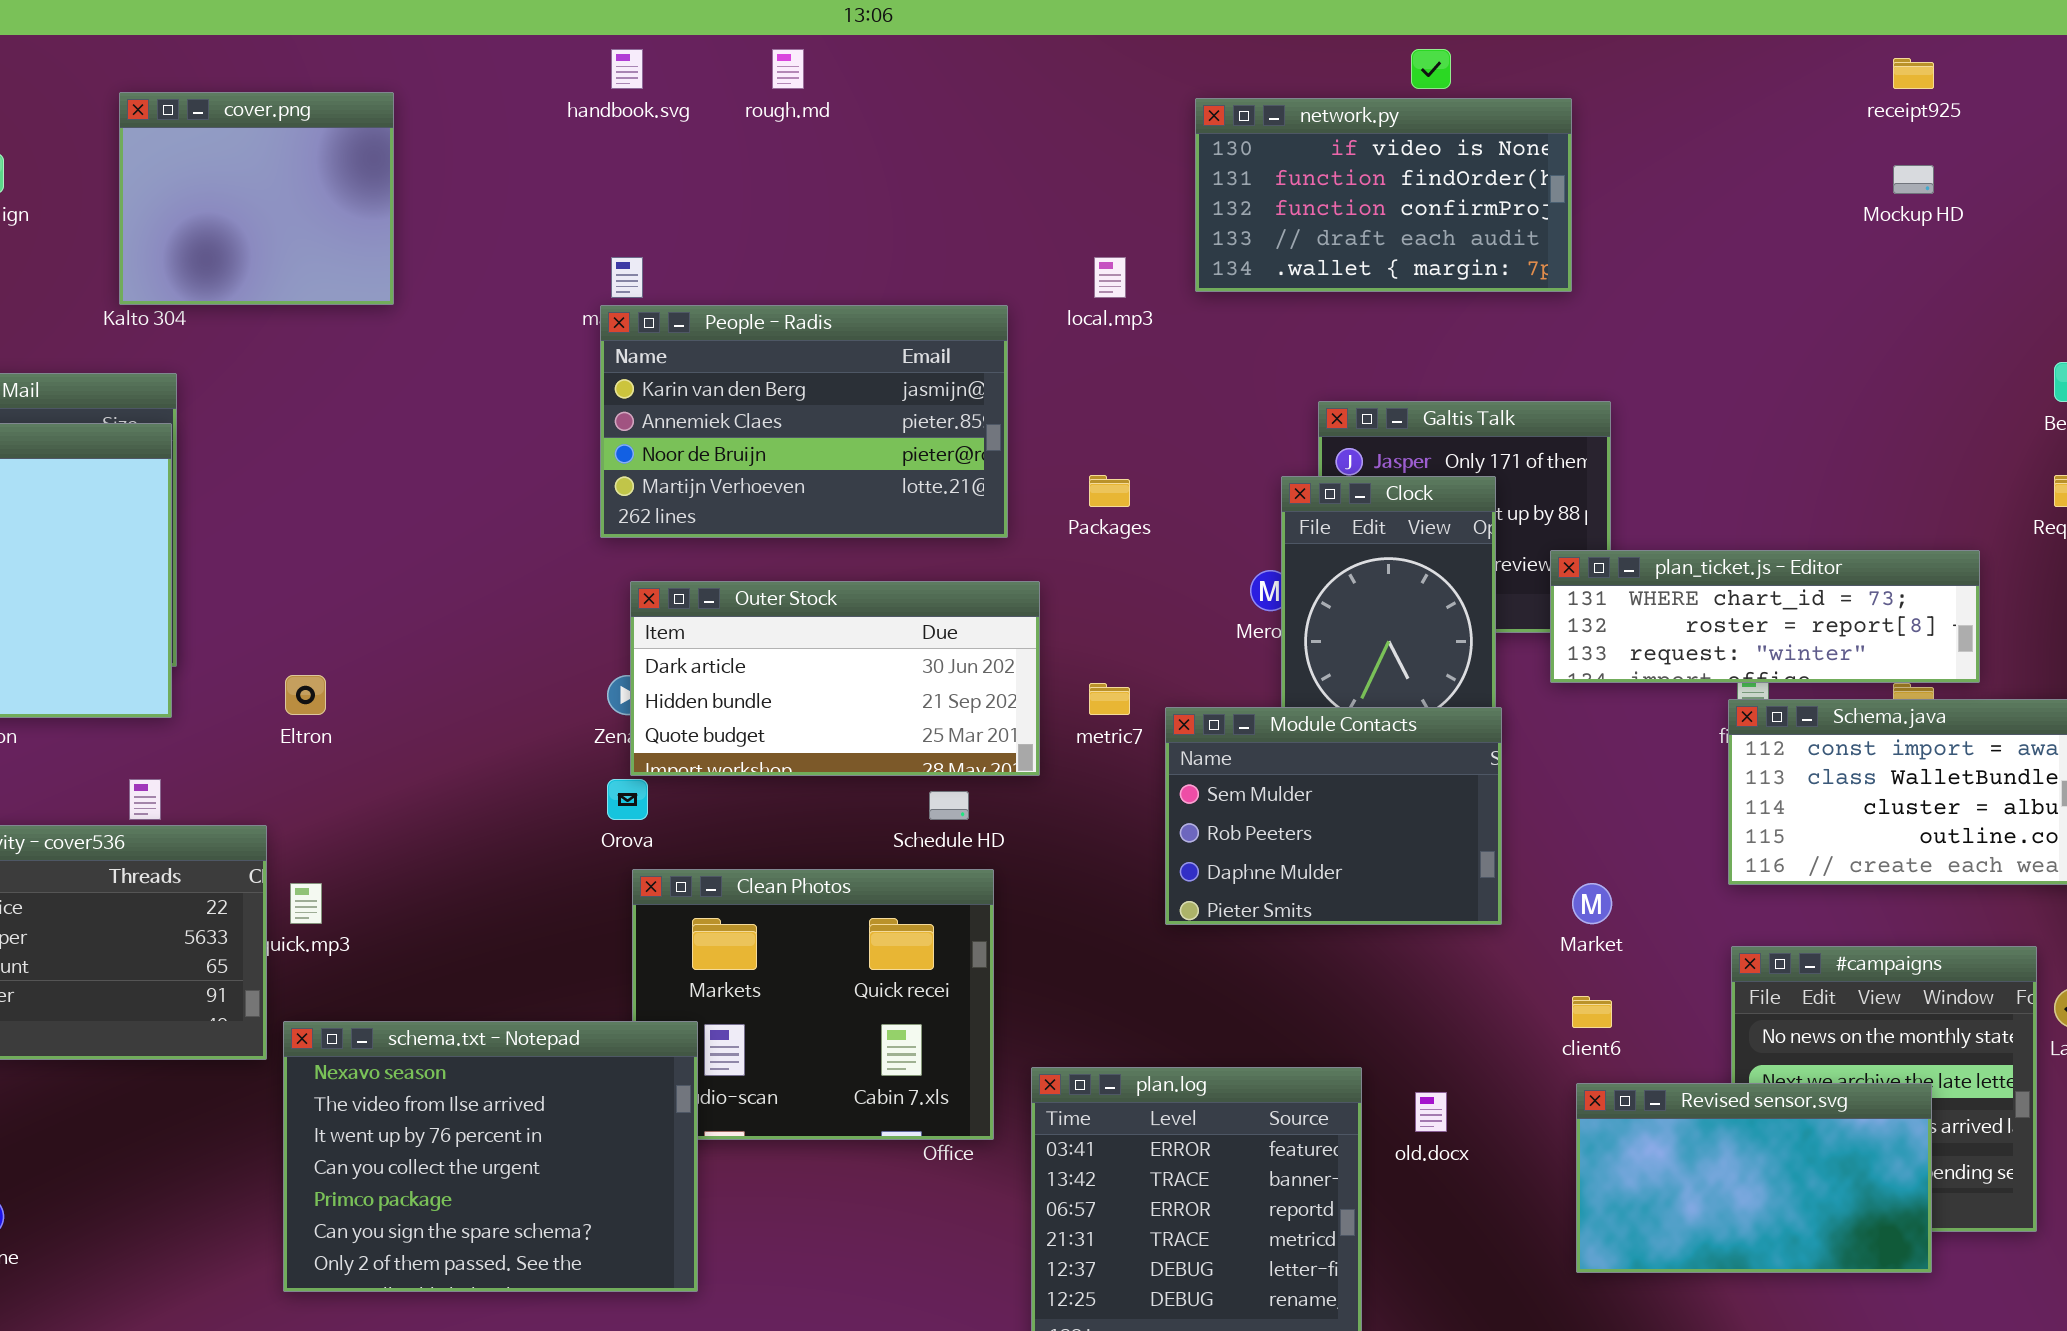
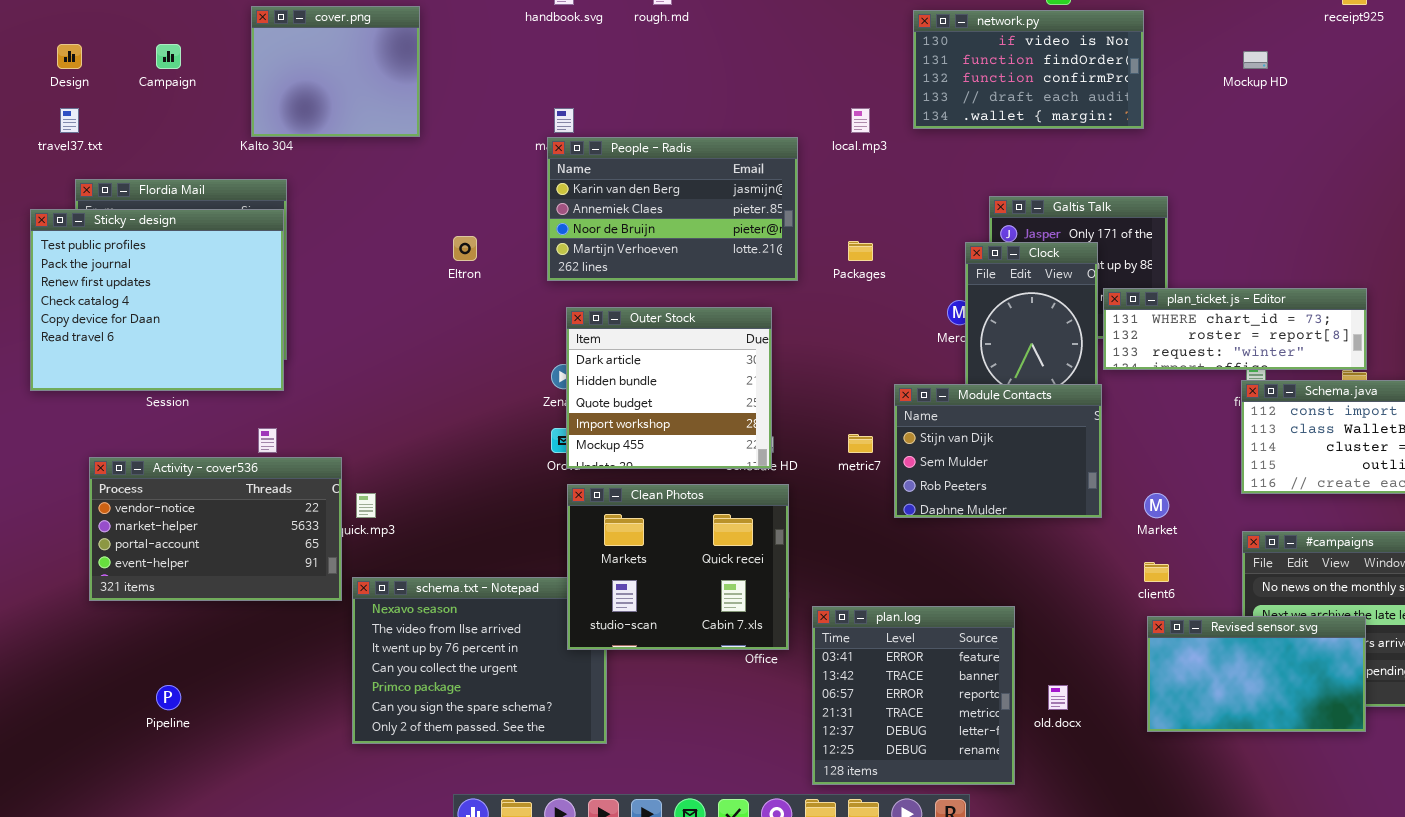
Mockup HD: [1893,165,1934,194] -> [1243,51,1268,69], moved
plan_ticket.js - Editor: [1550,550,1980,683] -> [1103,288,1367,370], moved
Outer Stock: [630,581,1040,776] -> [566,307,772,469], resized
Eltron: [285,675,326,715] -> [453,236,477,261], moved
metric7: [1089,683,1130,715] -> [848,434,873,453], moved
Module Contacts: [1165,707,1502,925] -> [894,384,1102,518], scrolled up 1 row
Clean Photos: [632,869,994,1140] -> [567,484,789,650], raised
old.docx: [1415,1092,1447,1132] -> [1048,685,1068,710], moved

